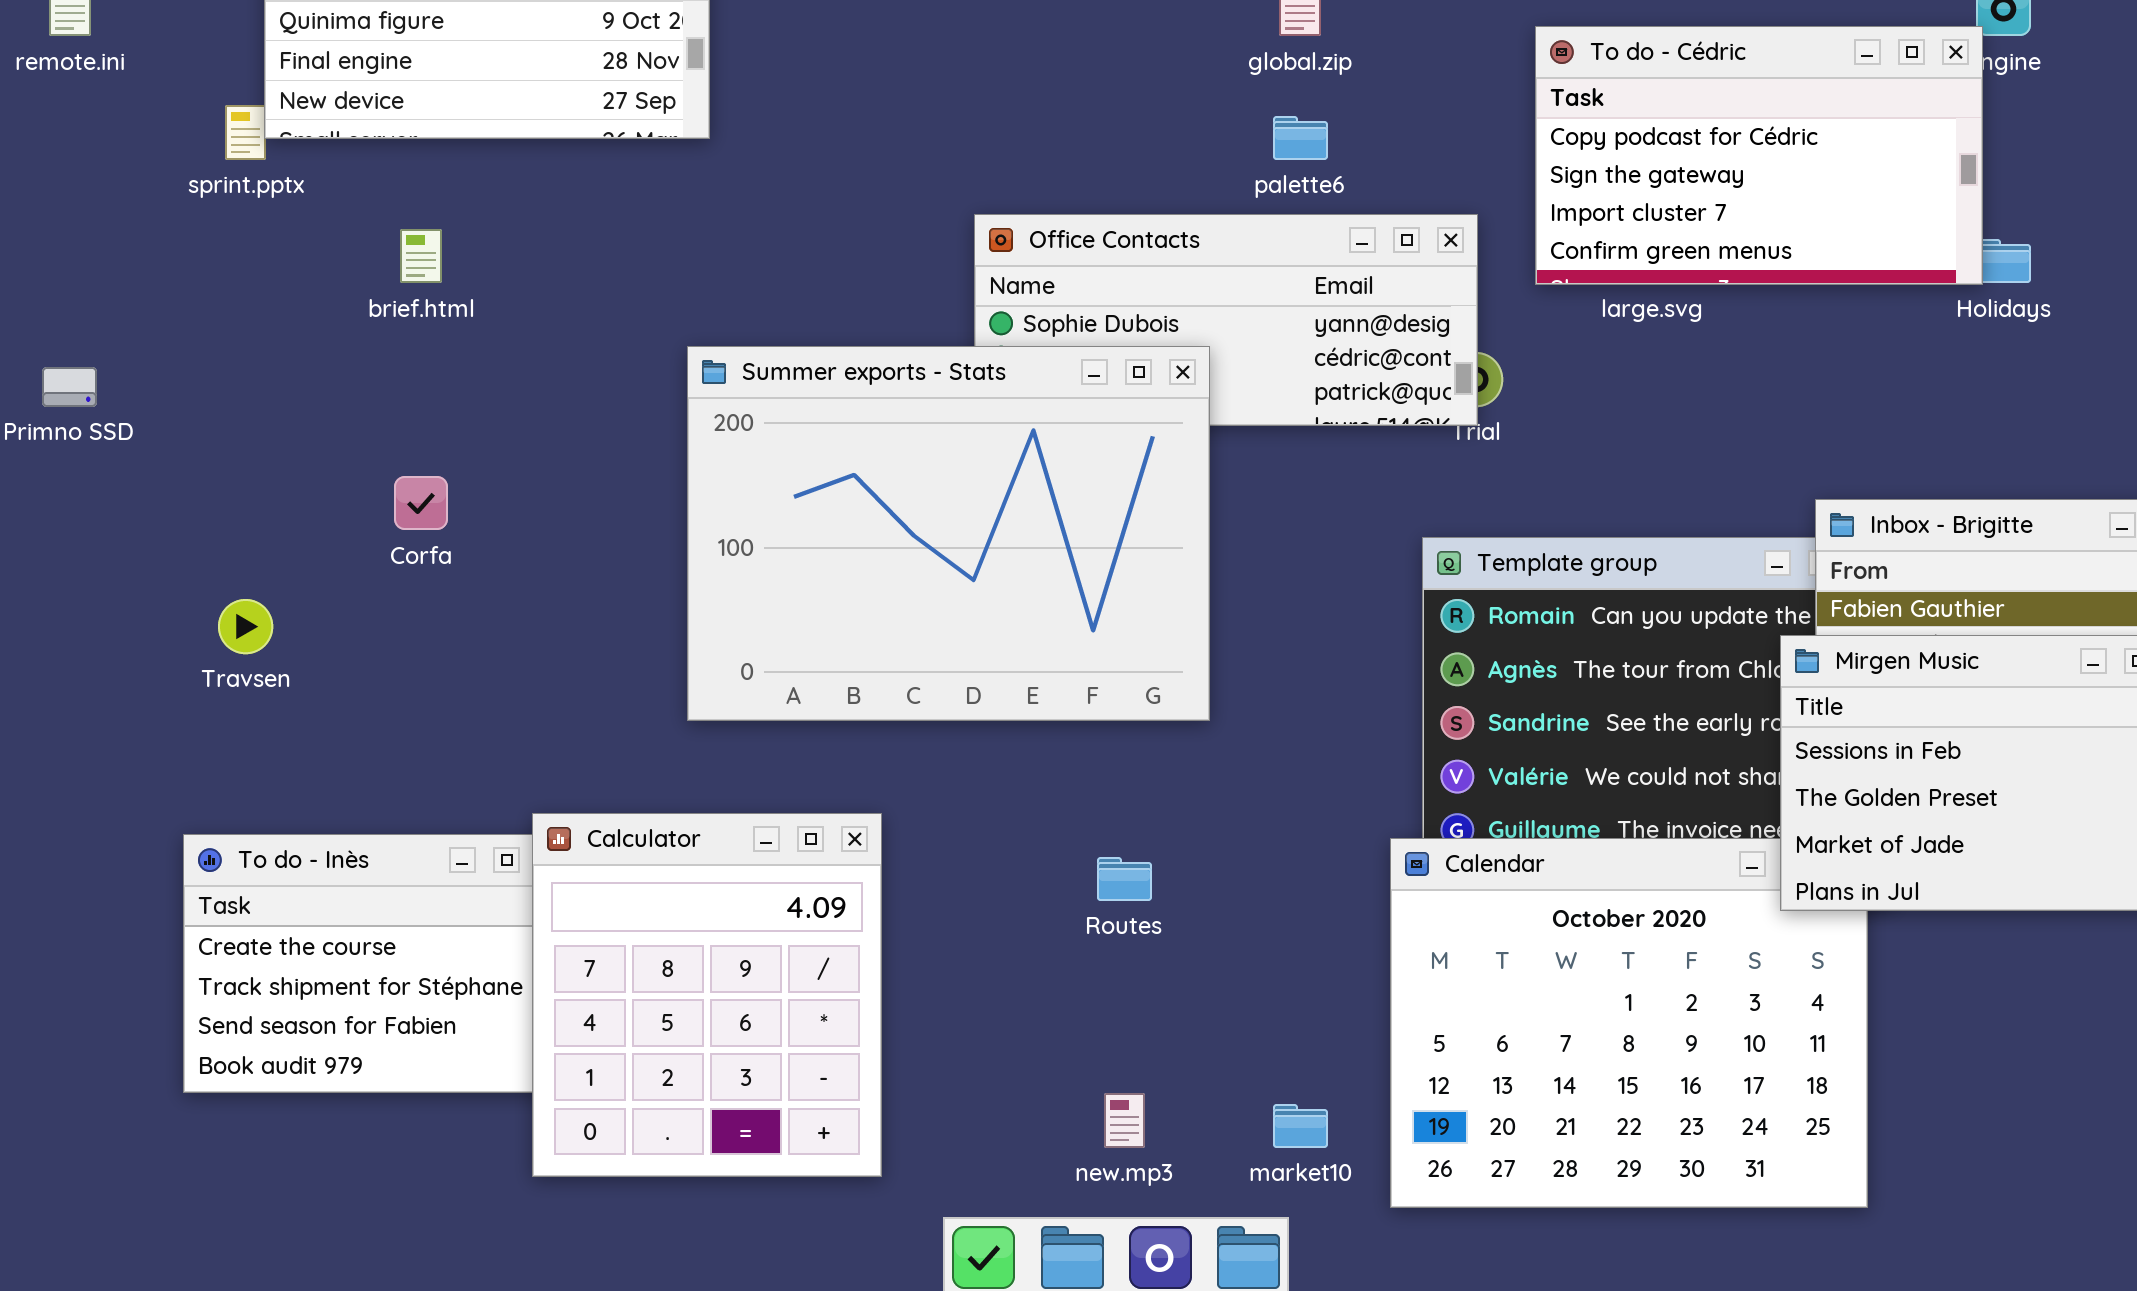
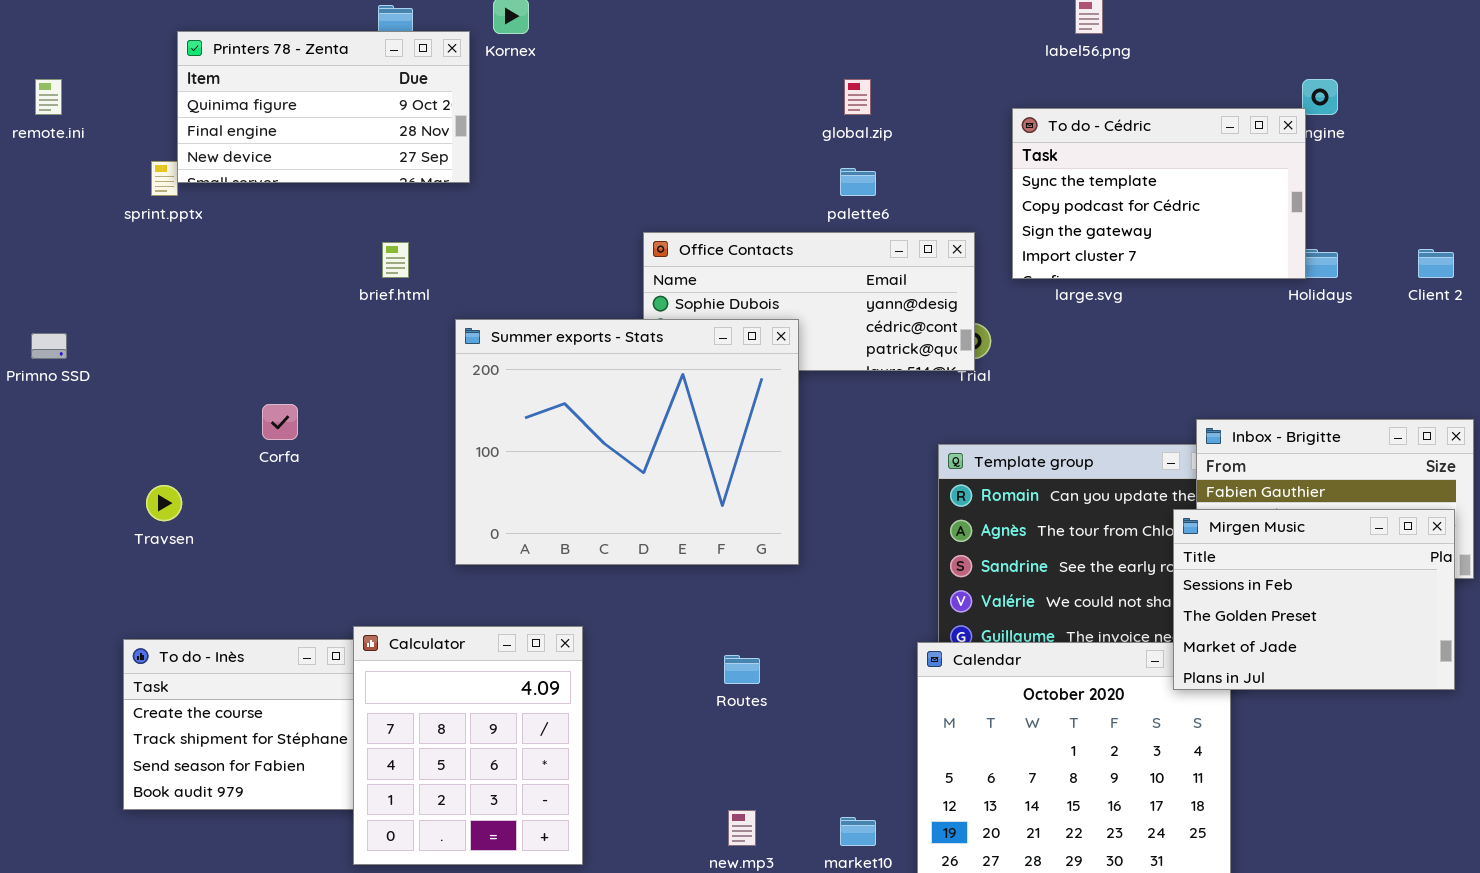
To do - Cédric: [1535,26,1983,285] -> [1012,108,1306,279], scrolled up 1 row
brief.html: [400,229,442,283] -> [382,242,409,278], moved

